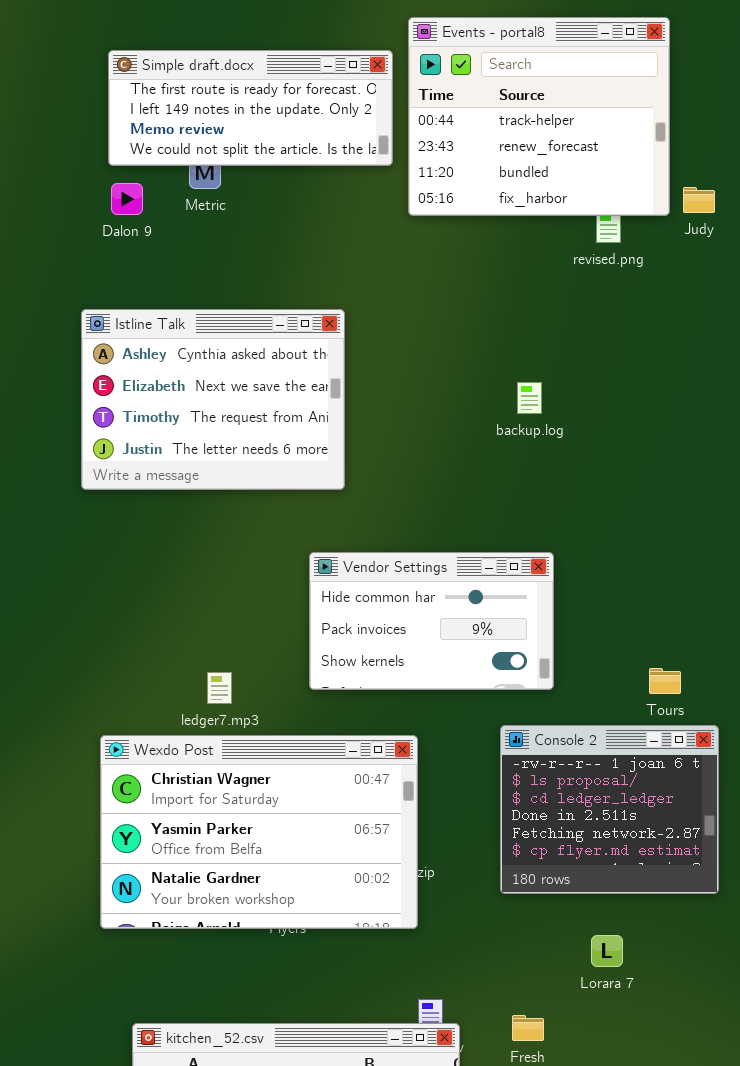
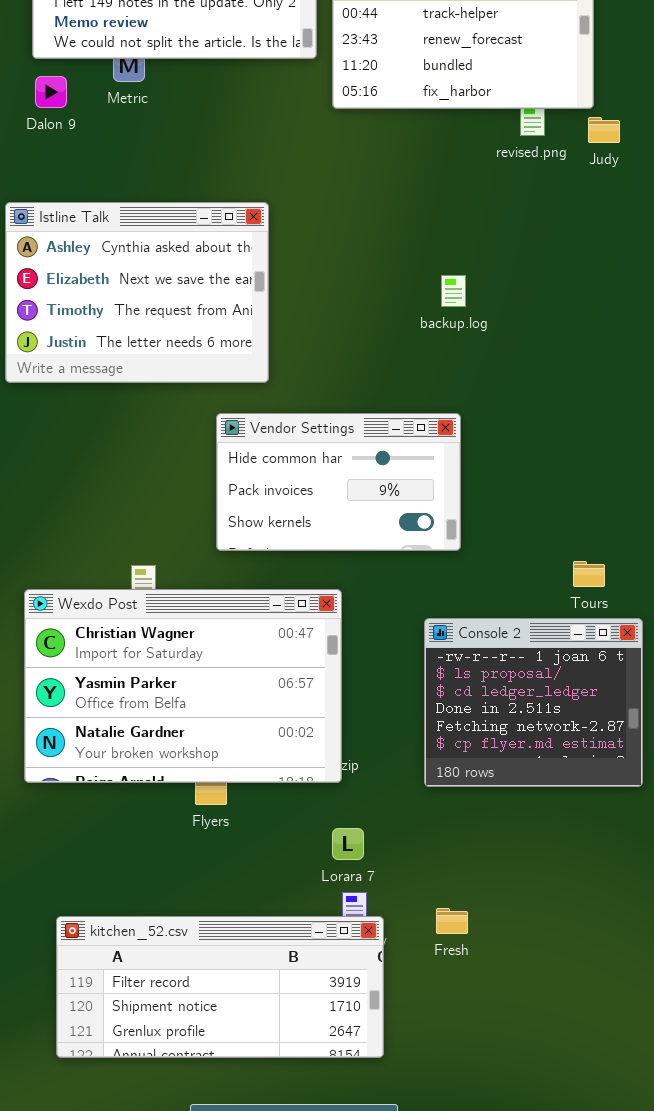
Judy: [683,187,715,213] -> [588,117,620,143], moved
Vendor Settings: [309,552,554,690] -> [216,413,461,551], moved
Wexdo Post: [100,735,418,929] -> [24,589,342,783], moved
Lorara 7: [591,935,623,967] -> [332,828,364,860], moved

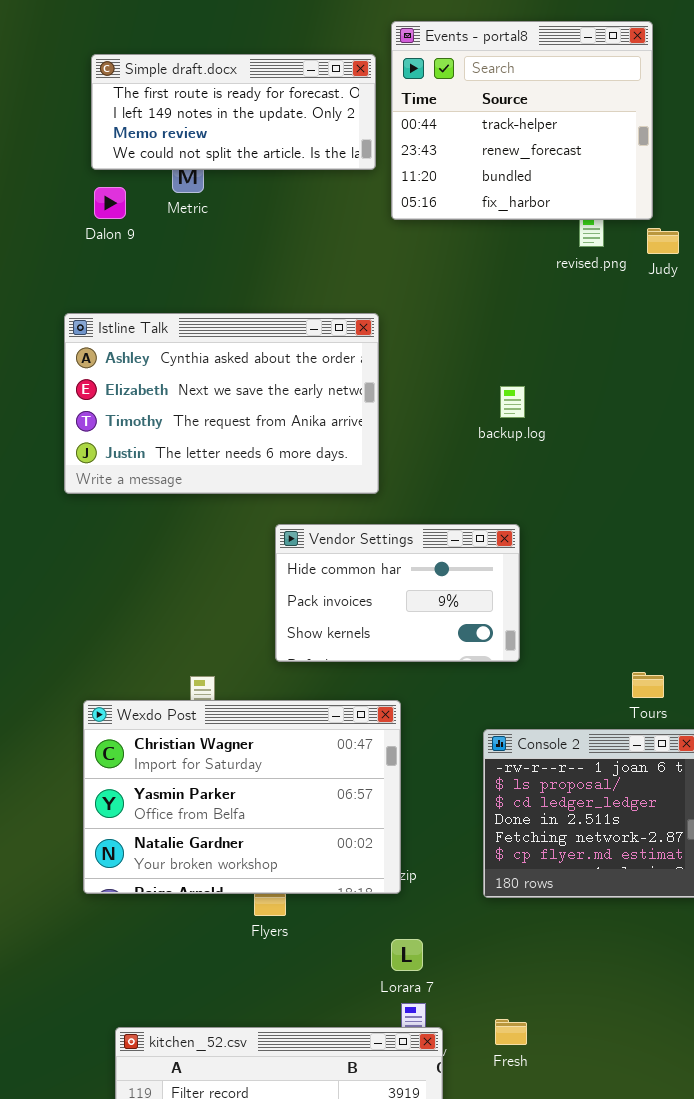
Istline Talk: [5,202,269,383] -> [64,313,379,494], resized

